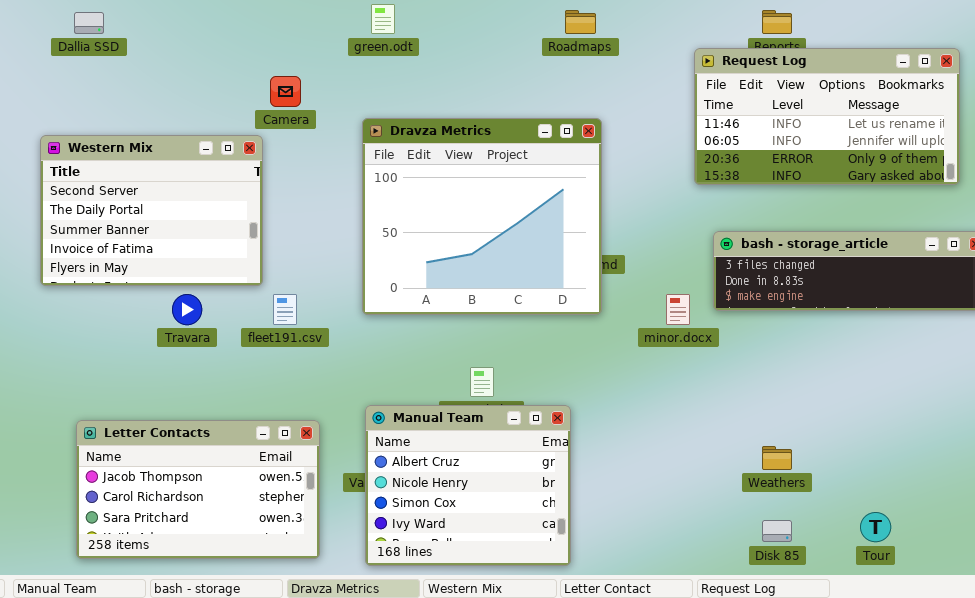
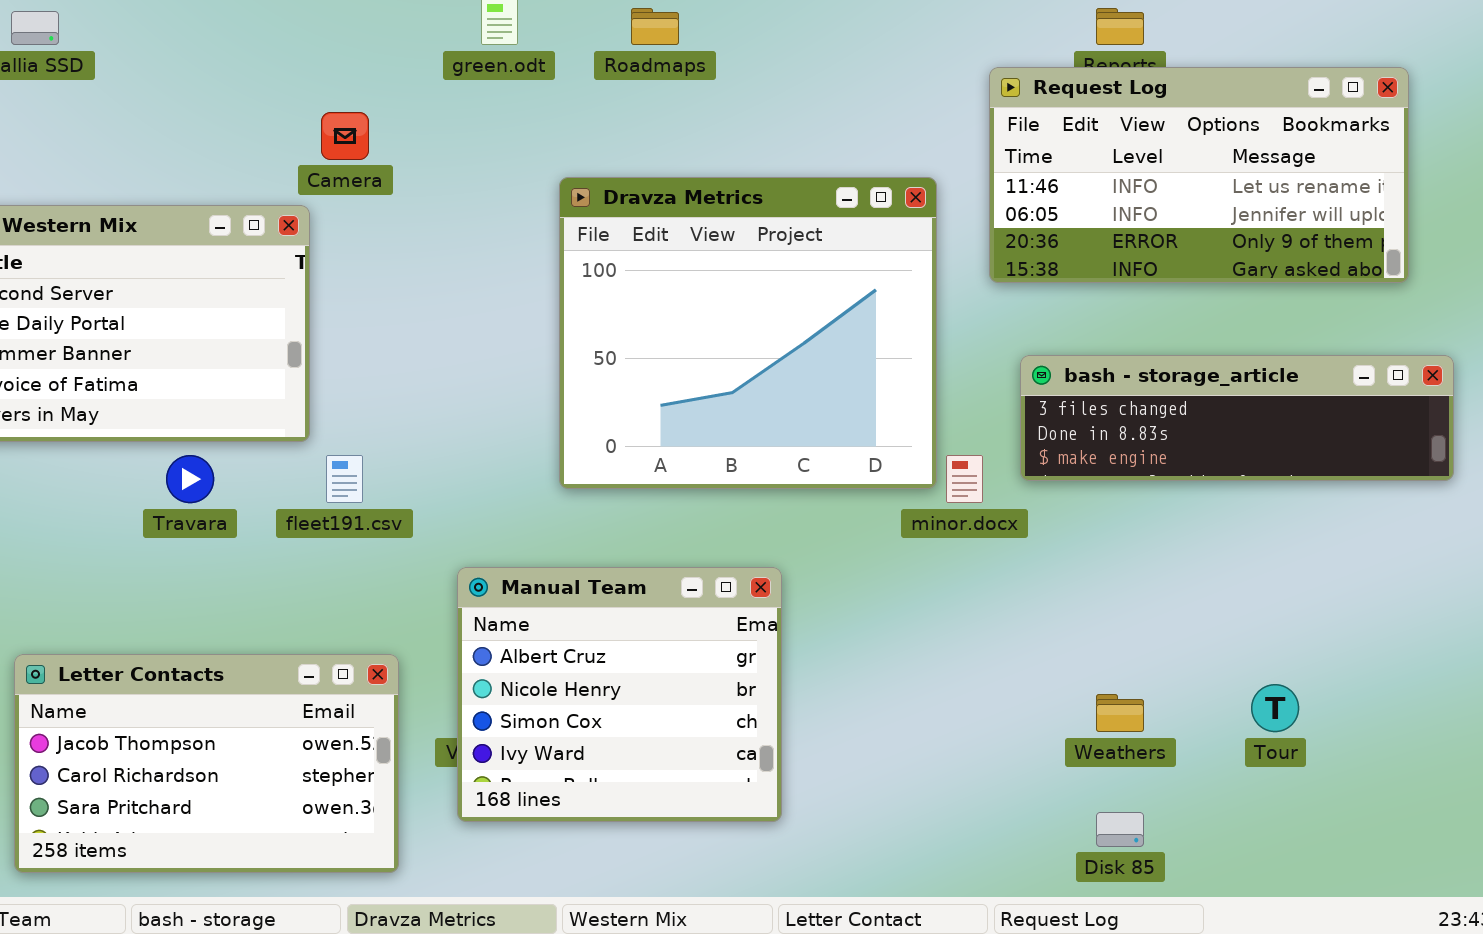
Roadmaps: [565,10,596,34] -> [631,8,679,45], moved
Dravza Metrics: [362,118,602,315] -> [559,177,937,489], moved
Manual Team: [365,405,571,566] -> [457,567,782,822], moved
Tour: [860,512,891,542] -> [1251,684,1299,732], moved

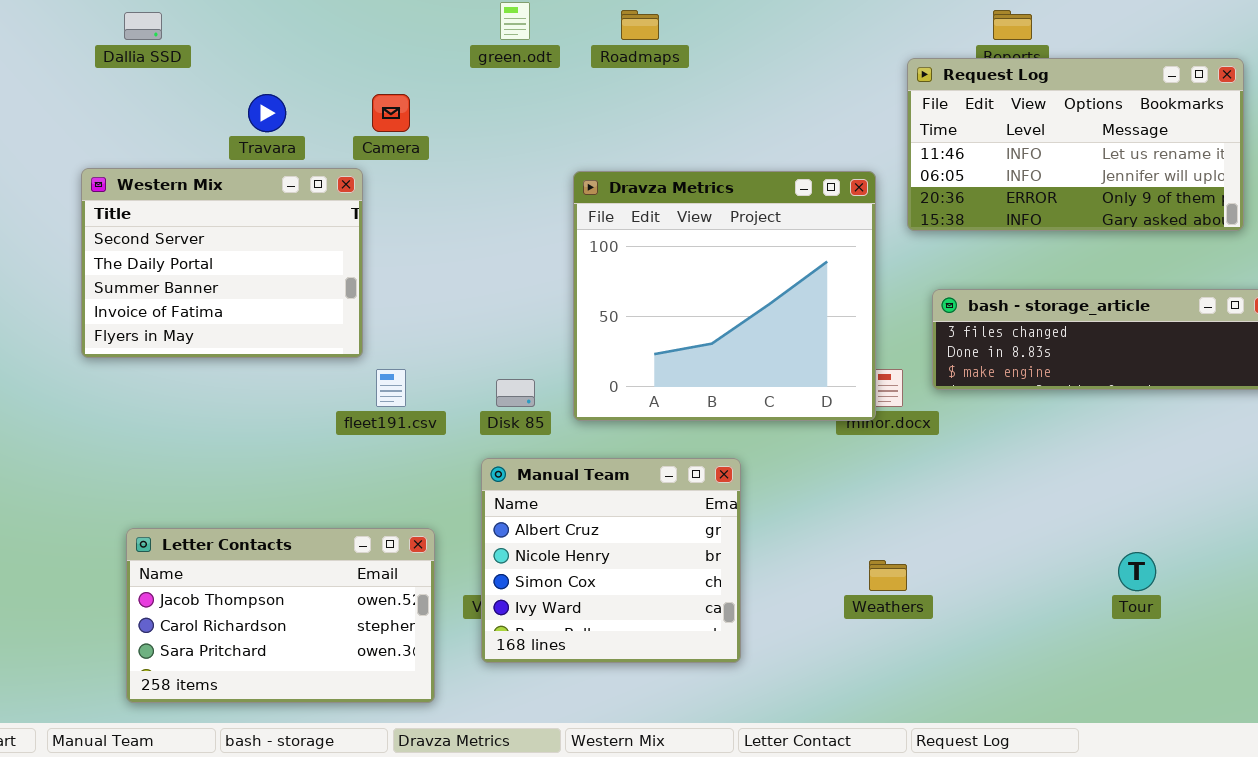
Dravza Metrics: [559,177,937,489] -> [573,171,876,421], moved
Travara: [166,455,214,503] -> [248,94,286,132], moved
Weathers: [1096,694,1144,732] -> [869,560,907,591], moved
Disk 85: [1096,812,1144,847] -> [496,379,535,407], moved

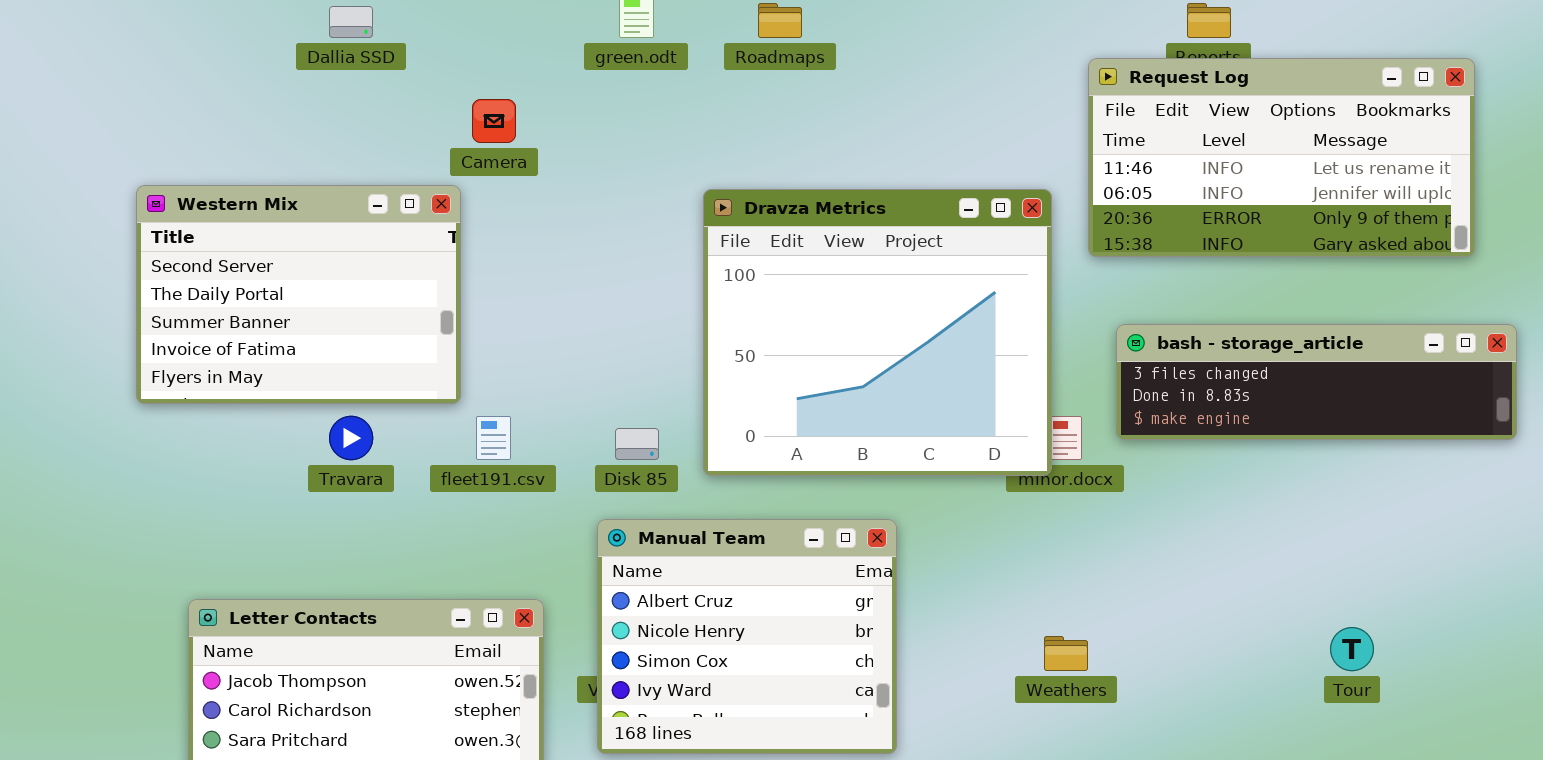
Dallia SSD: [124,12,162,40] -> [329,6,373,38], moved
Travara: [248,94,286,132] -> [329,416,373,460], moved

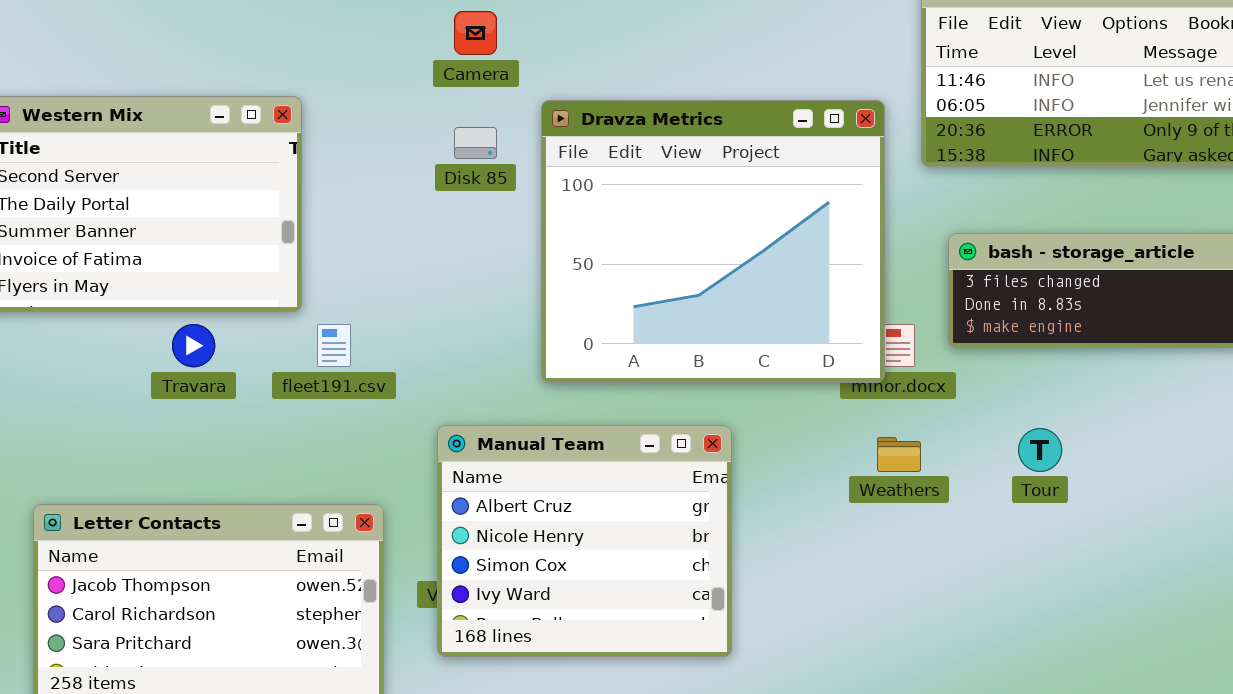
Camera: [472,99,516,143] -> [454,11,497,55], moved
Disk 85: [615,428,659,460] -> [454,127,497,159], moved
Tour: [1330,627,1374,671] -> [1018,428,1062,472], moved
Weathers: [1044,636,1088,671] -> [877,437,921,472], moved

